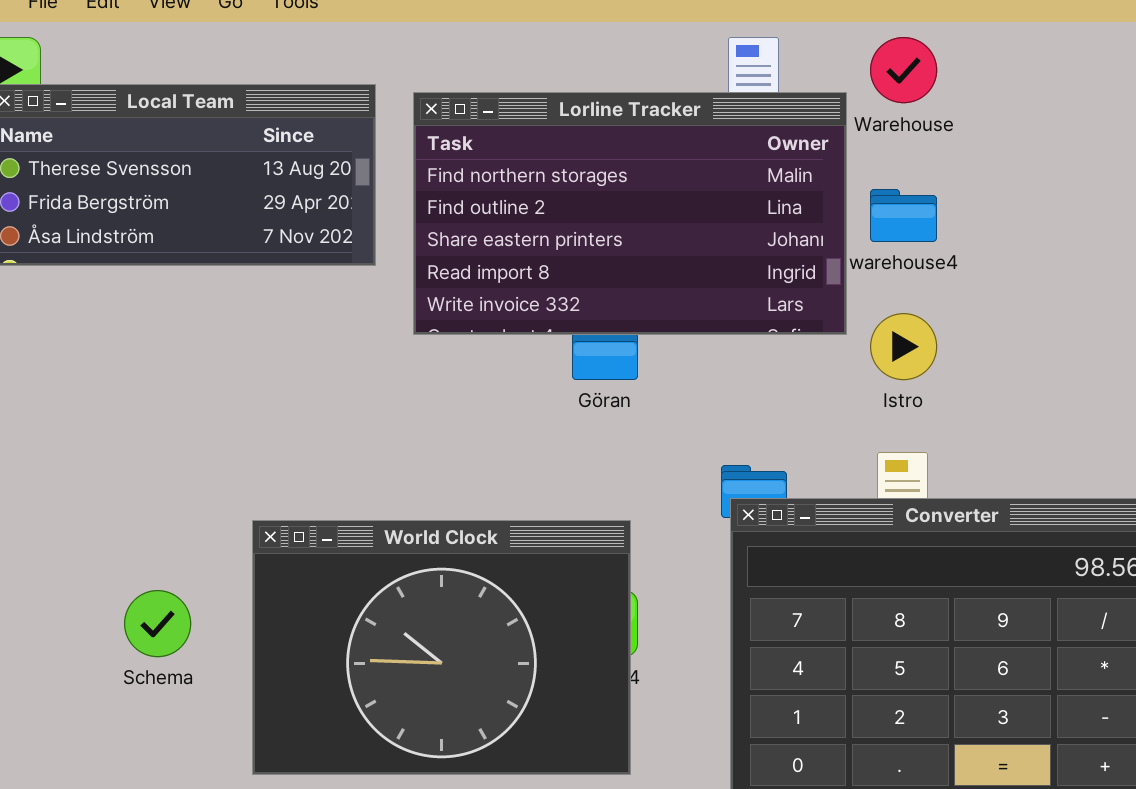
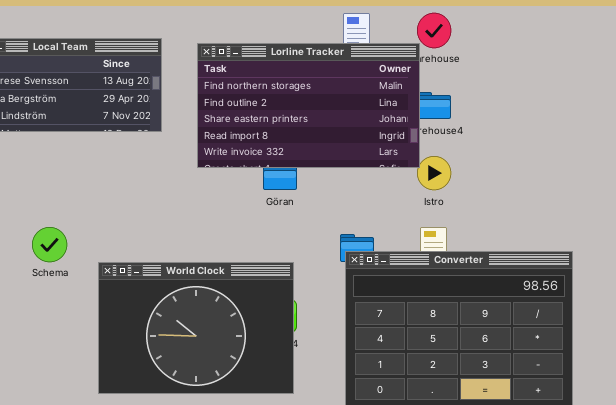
Lorline Tracker: [413,92,847,335] -> [197,43,420,168], moved
Schema: [124,590,191,657] -> [32,227,67,262], moved

